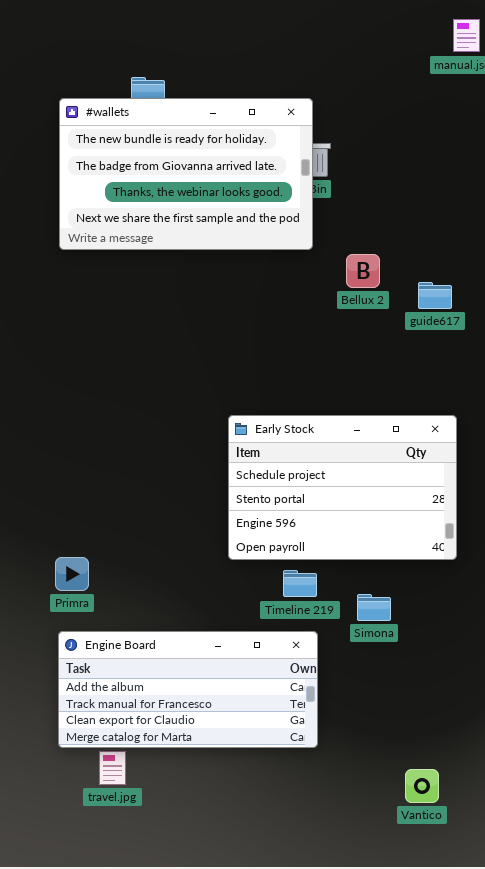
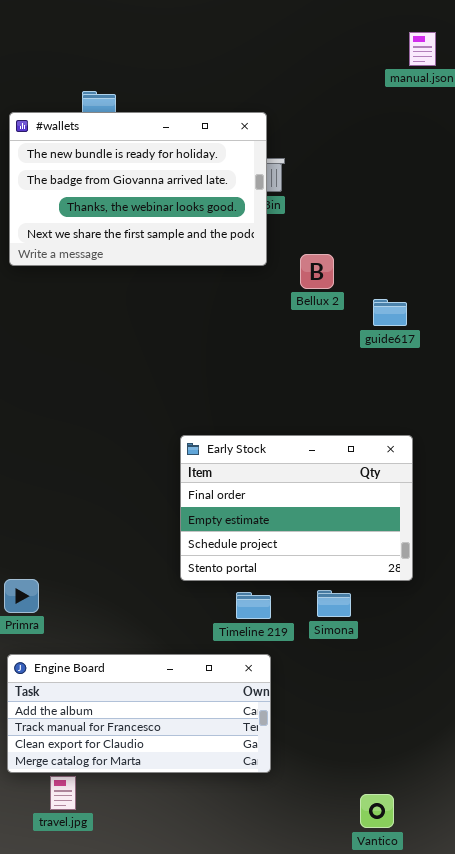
Bellux 2: [346,254,380,288] -> [300,254,334,289], moved
Early Stock: [228,415,457,560] -> [180,435,413,581], scrolled up 2 rows
Simona: [357,594,391,621] -> [317,590,351,617], moved

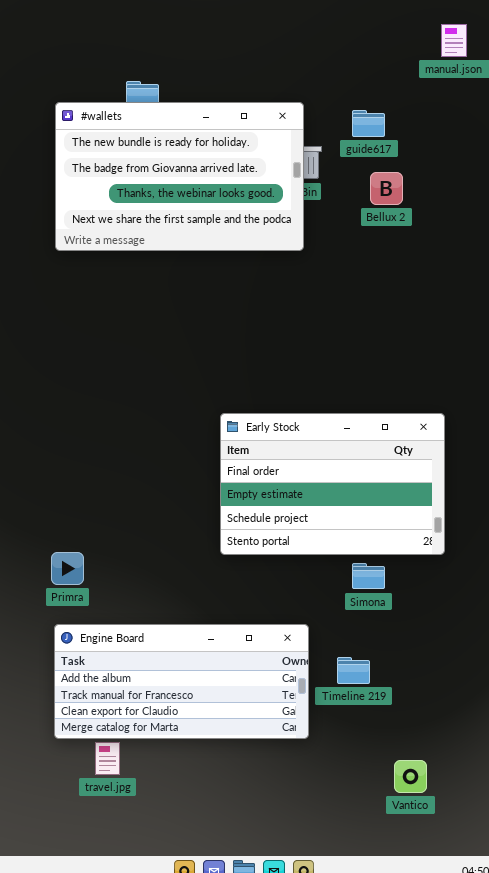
Bellux 2: [300,254,334,289] -> [370,172,403,205], moved
guide617: [373,299,407,326] -> [352,110,385,137], moved
Timeline 219: [236,592,271,619] -> [337,657,370,684], moved

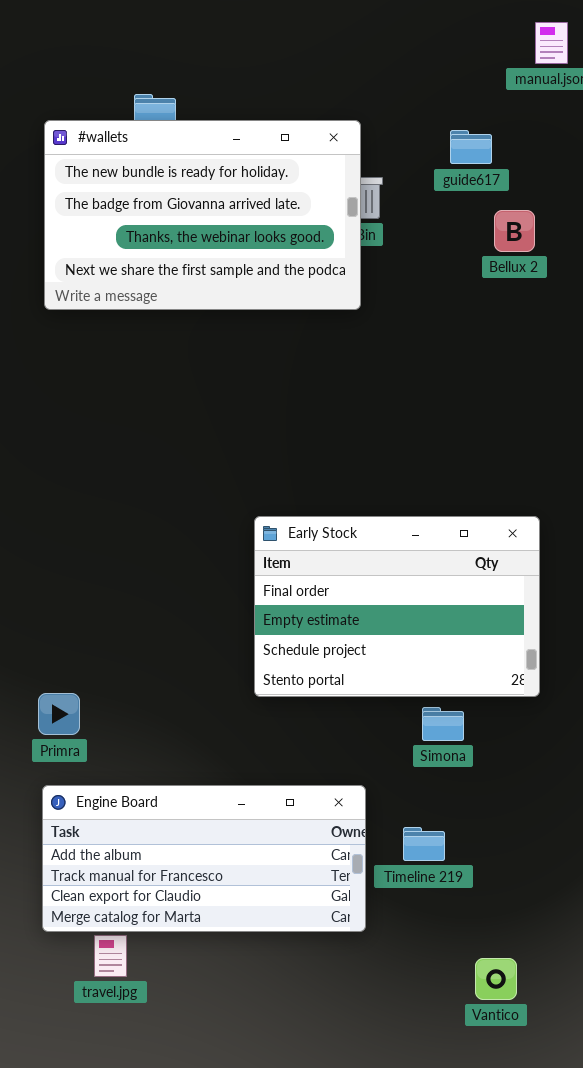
guide617: [352,110,385,137] -> [450,130,492,164], moved
Bellux 2: [370,172,403,205] -> [494,210,535,252], moved

